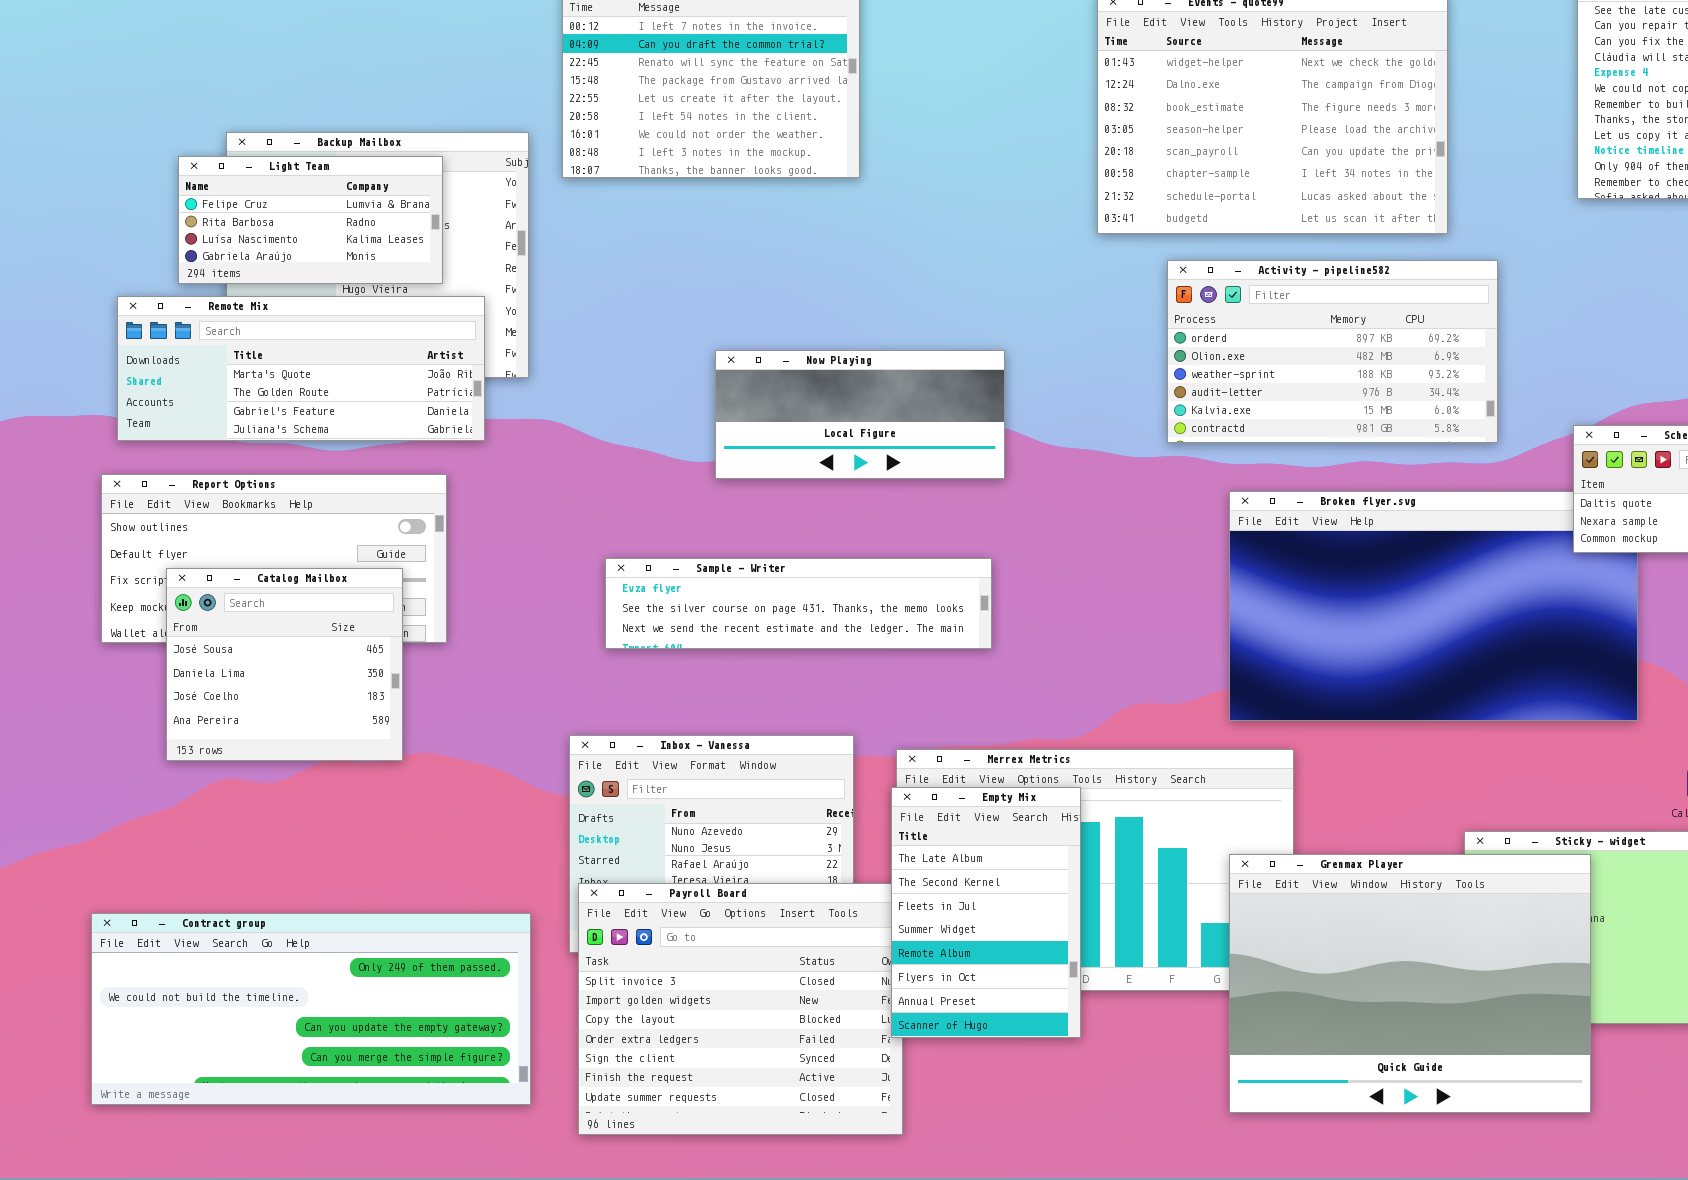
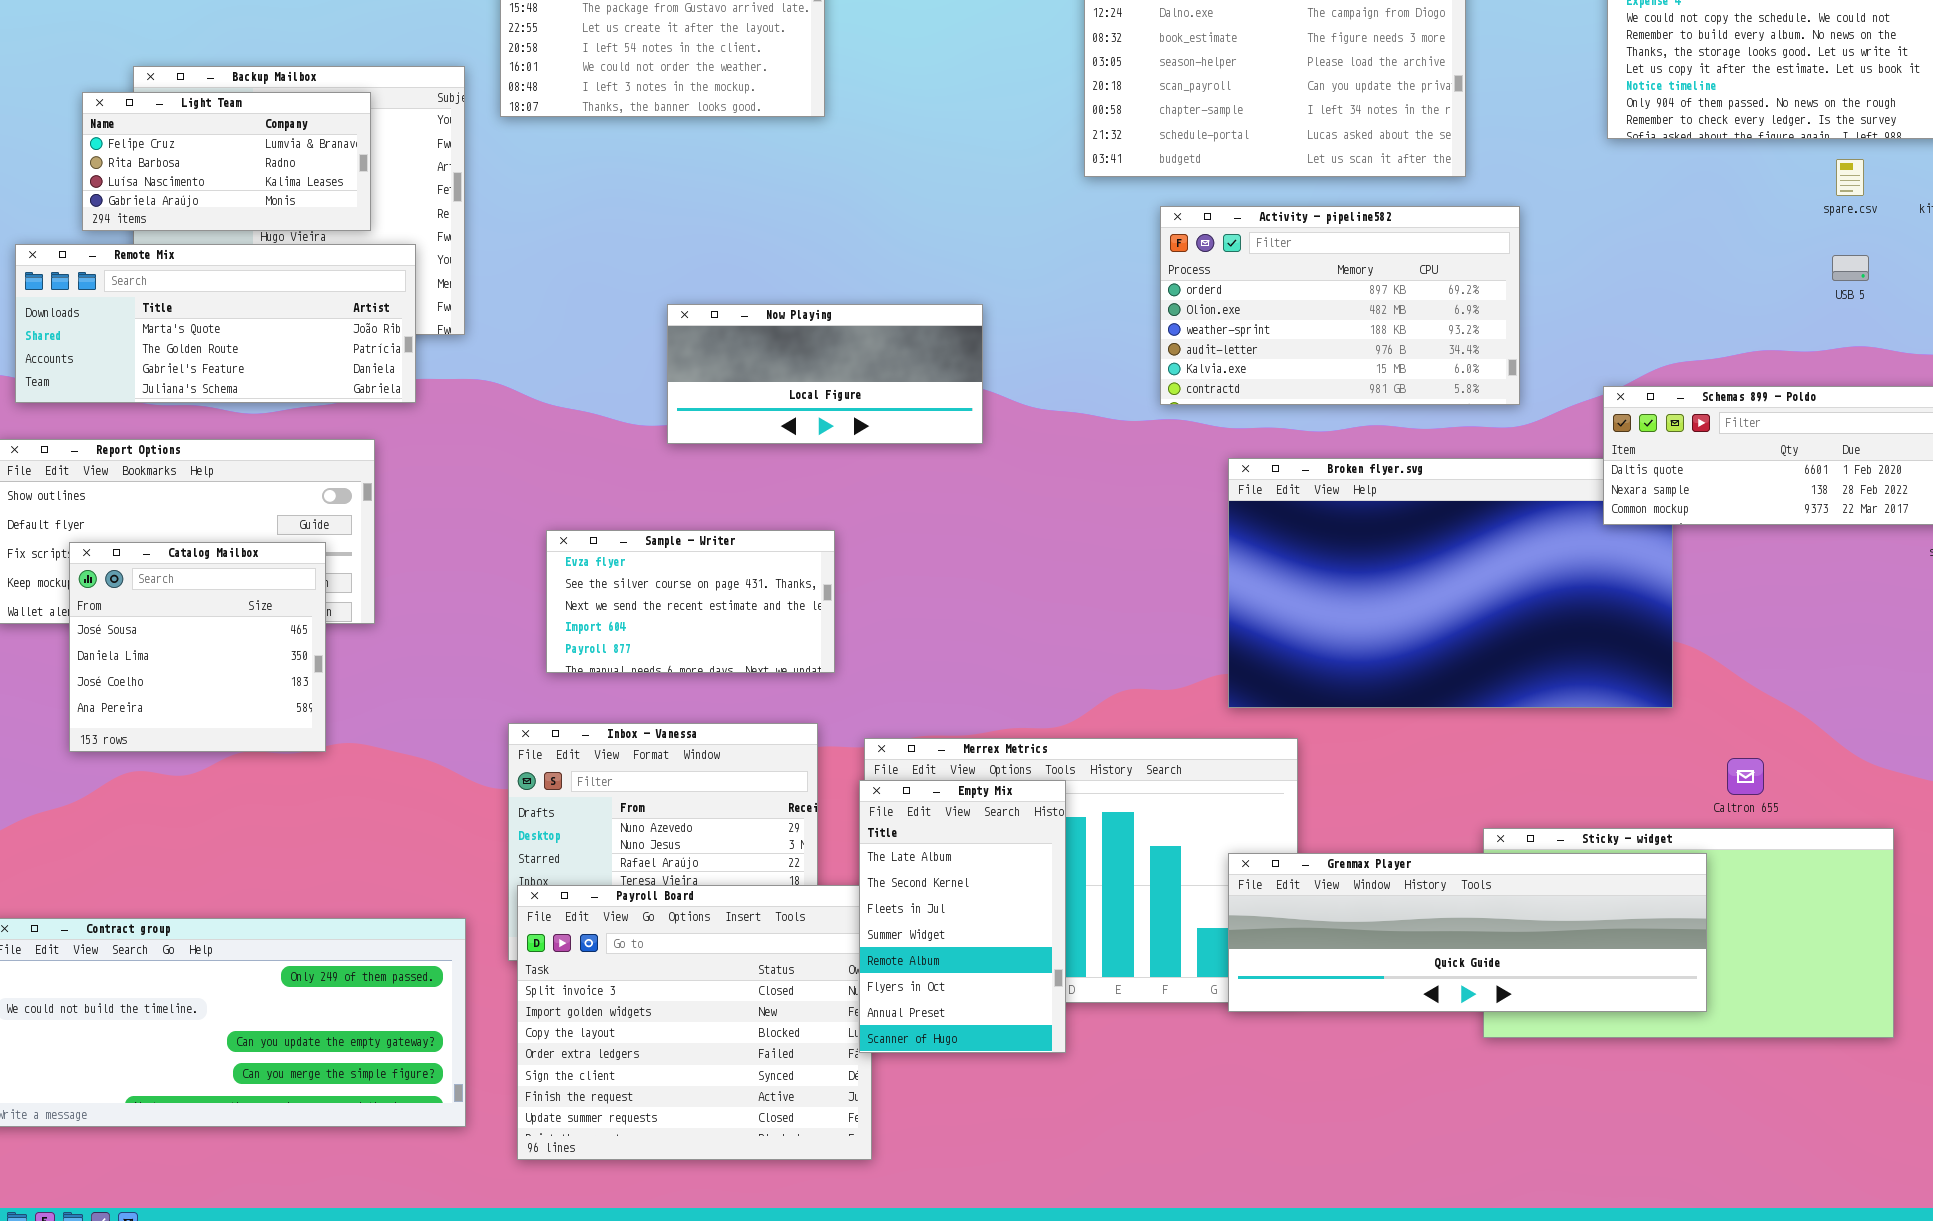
Sample - Writer: [605,558,992,649] -> [546,530,835,673], resized
Grenmax Player: [1229,854,1591,1113] -> [1228,853,1707,1012], resized

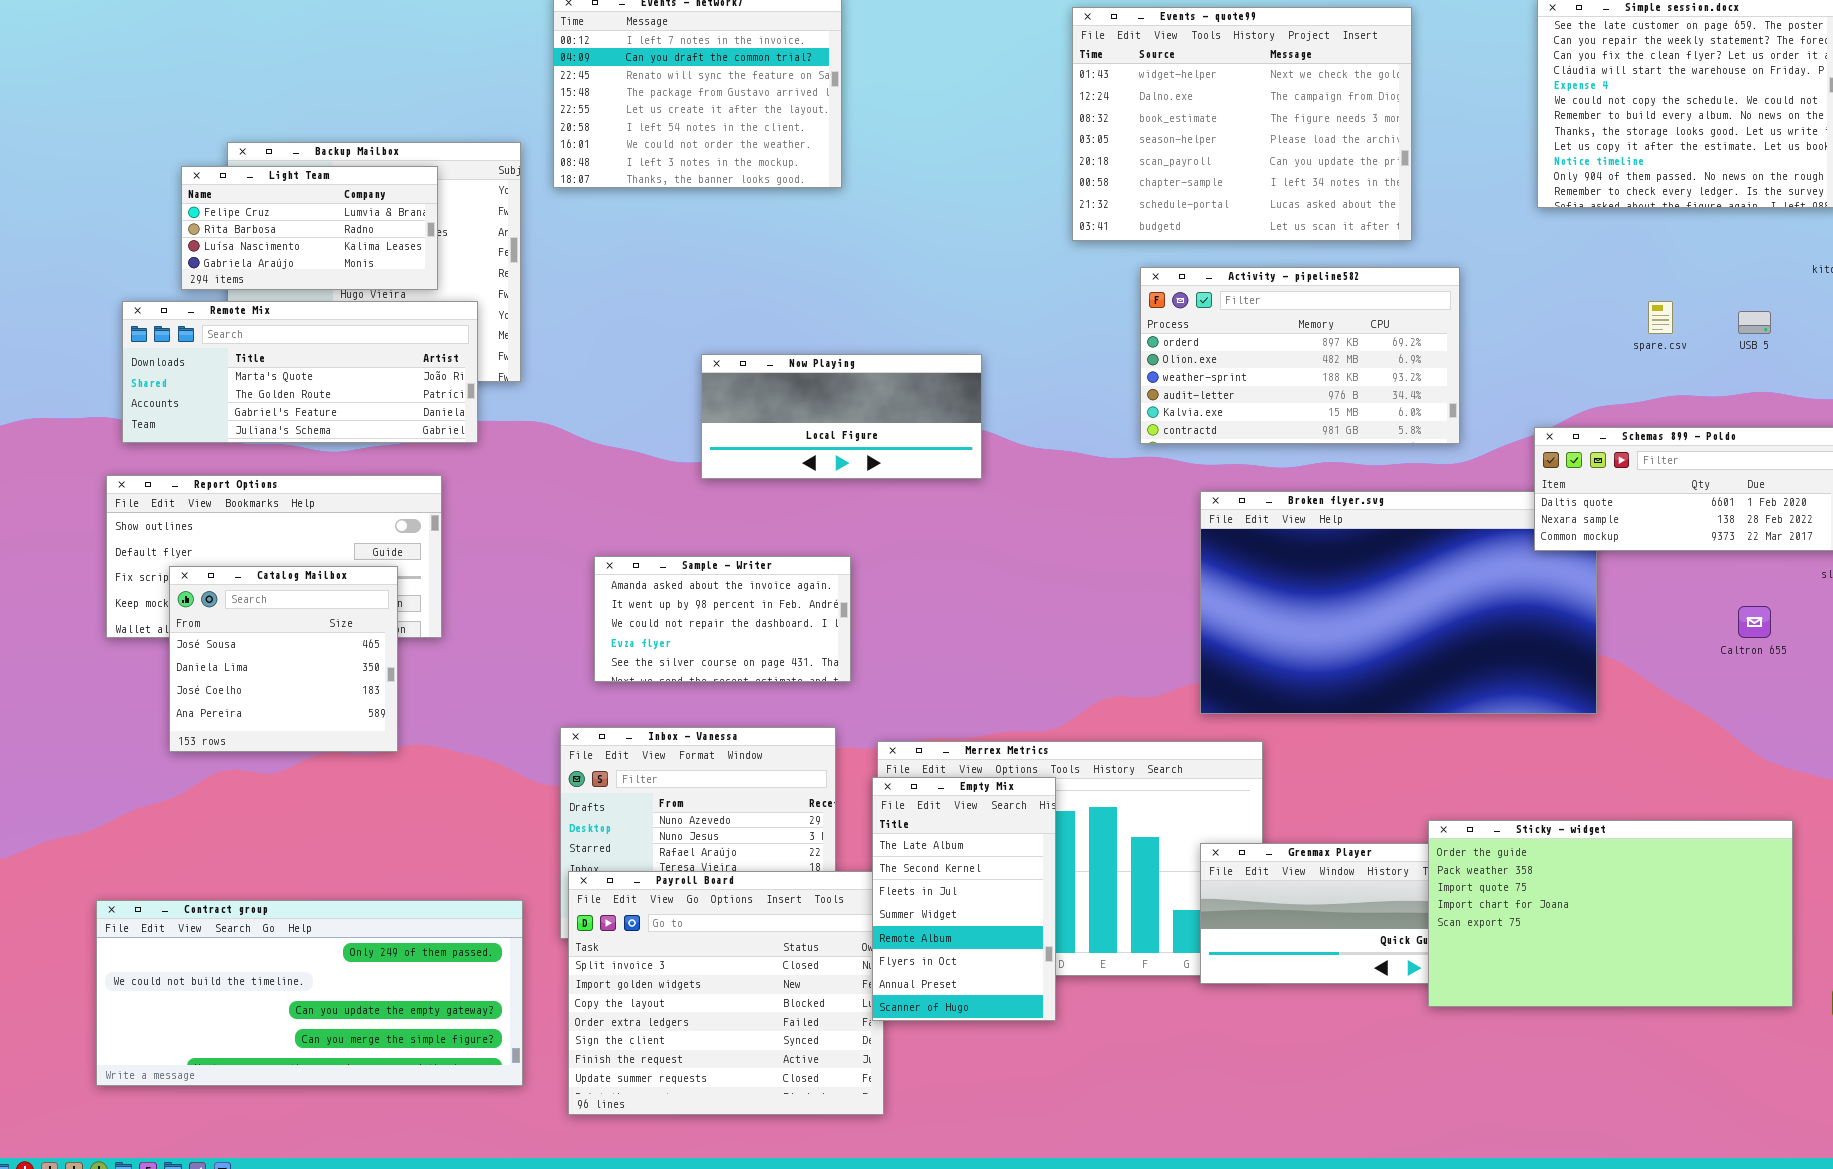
spare.csv: [1836,159,1864,196] -> [1648,301,1673,334], moved
Sample - Writer: [546,530,835,673] -> [594,556,851,682], scrolled up 3 rows
Caltron 655: [1727,758,1764,795] -> [1738,606,1771,638], moved
Sticky - widget: [1483,828,1894,1038] -> [1428,820,1793,1007], raised

